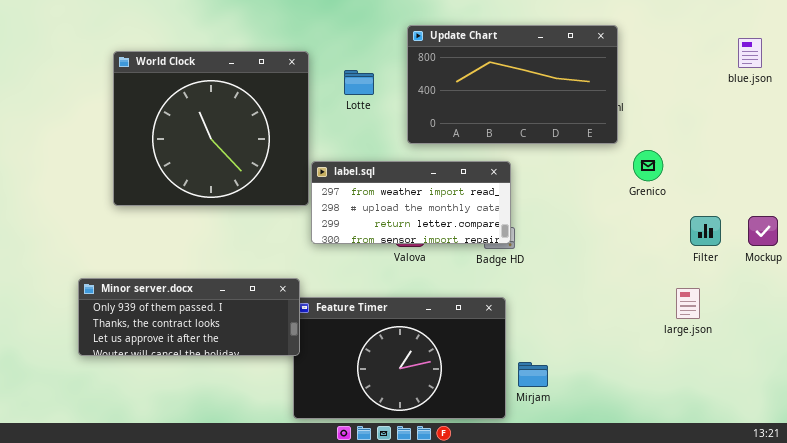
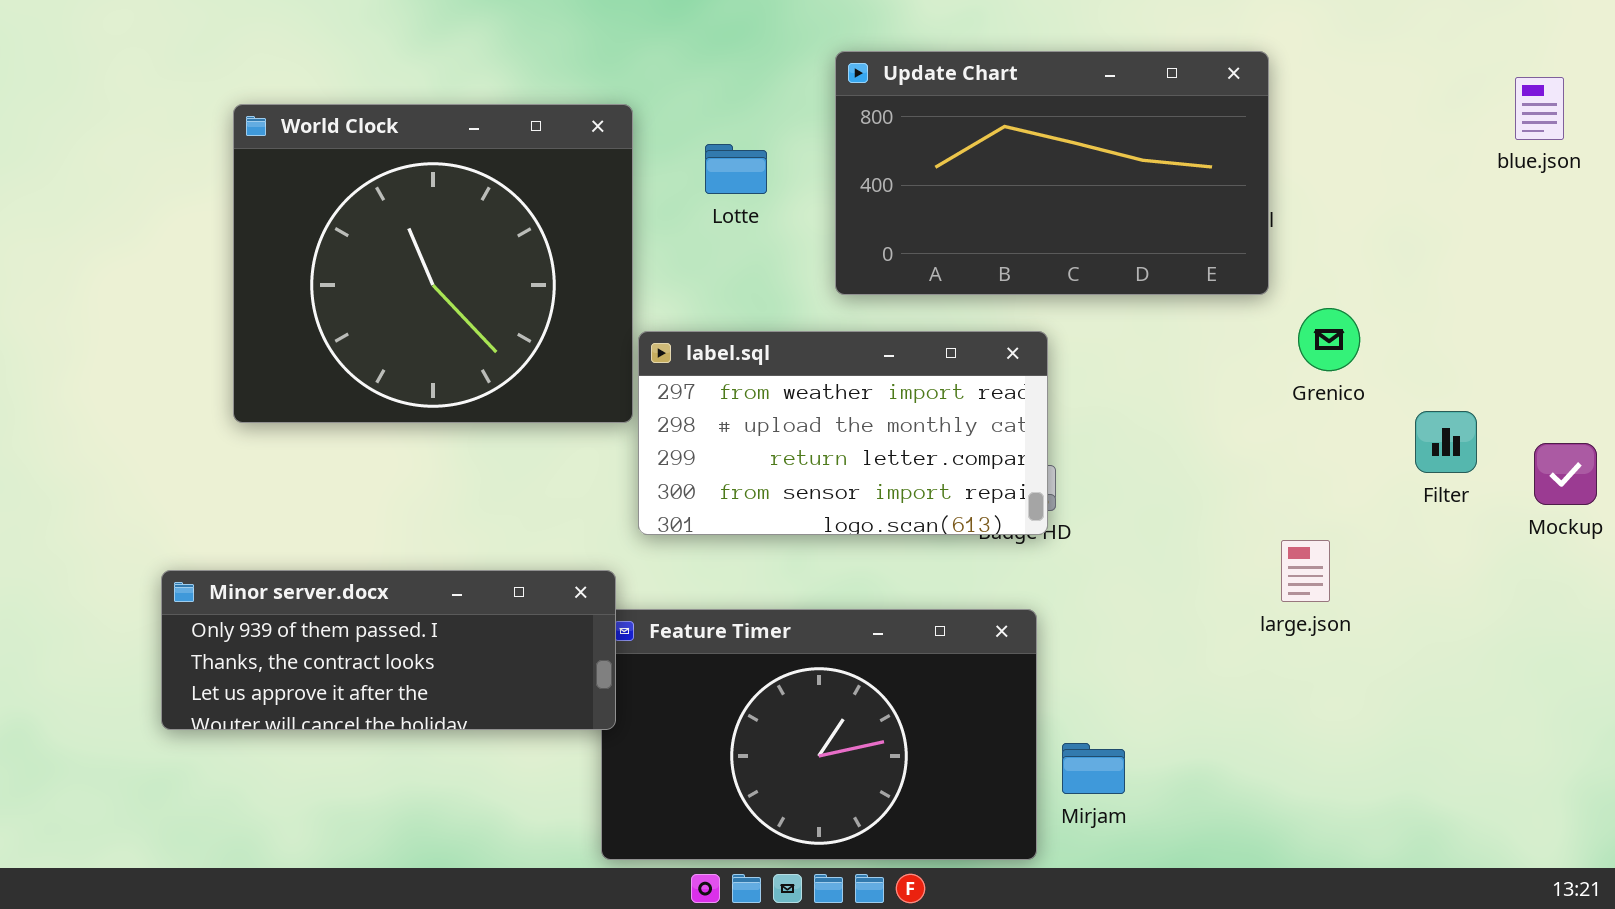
label.sql: [311,161,511,244] -> [638,331,1048,535], resized
Filter: [690,216,721,246] -> [1415,411,1477,473], moved
large.json: [676,288,700,319] -> [1281,540,1330,602], moved

